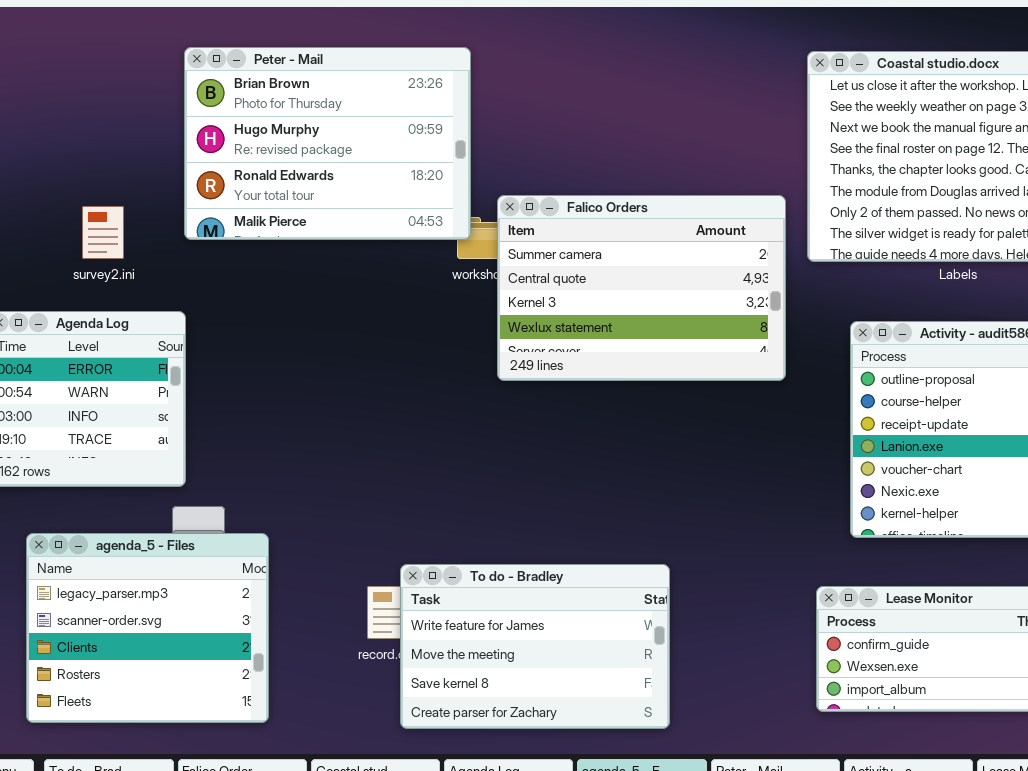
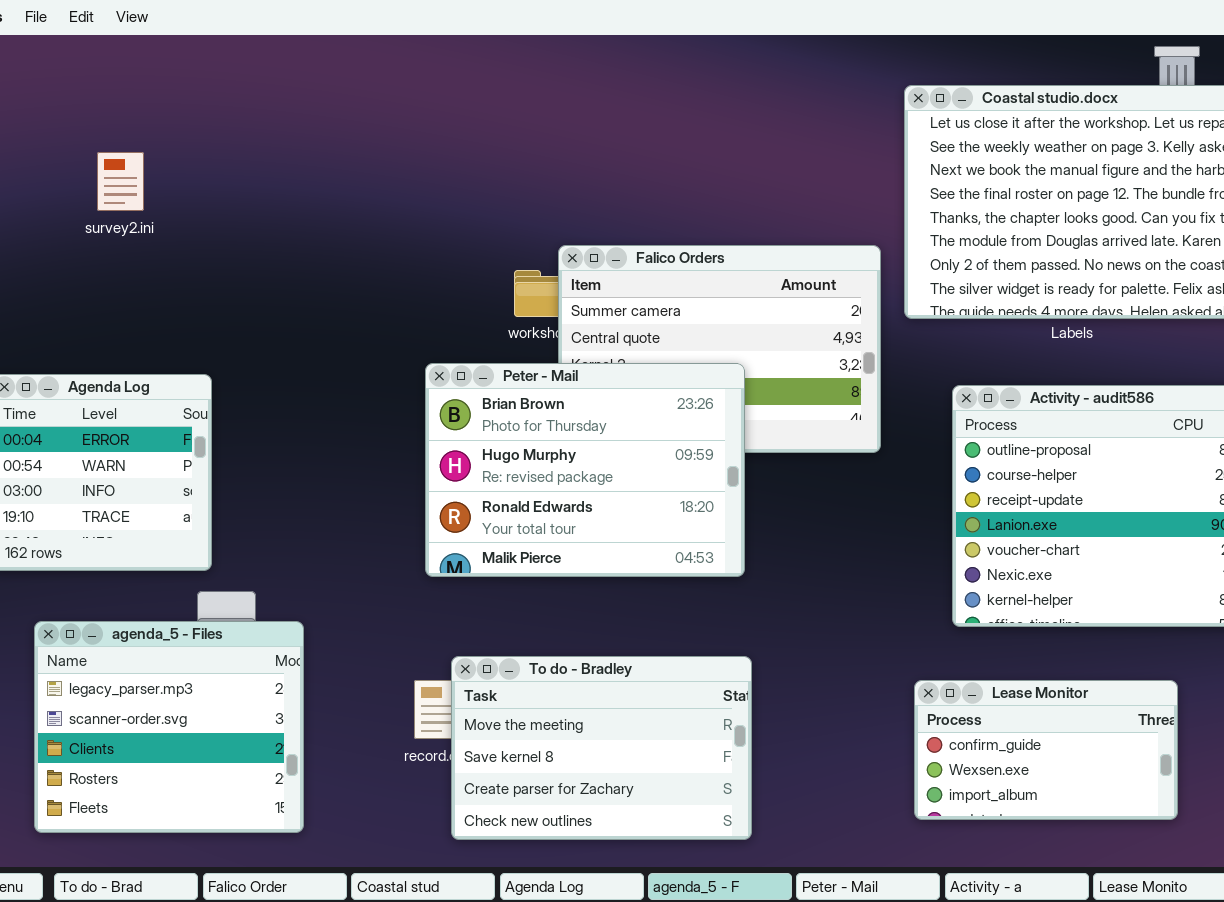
Peter - Mail: [184,47,471,240] -> [425,363,745,577], moved
survey2.ini: [82,206,124,259] -> [97,152,144,211], moved
To do - Bradley: [400,564,670,729] -> [451,656,752,840], scrolled down 1 row

